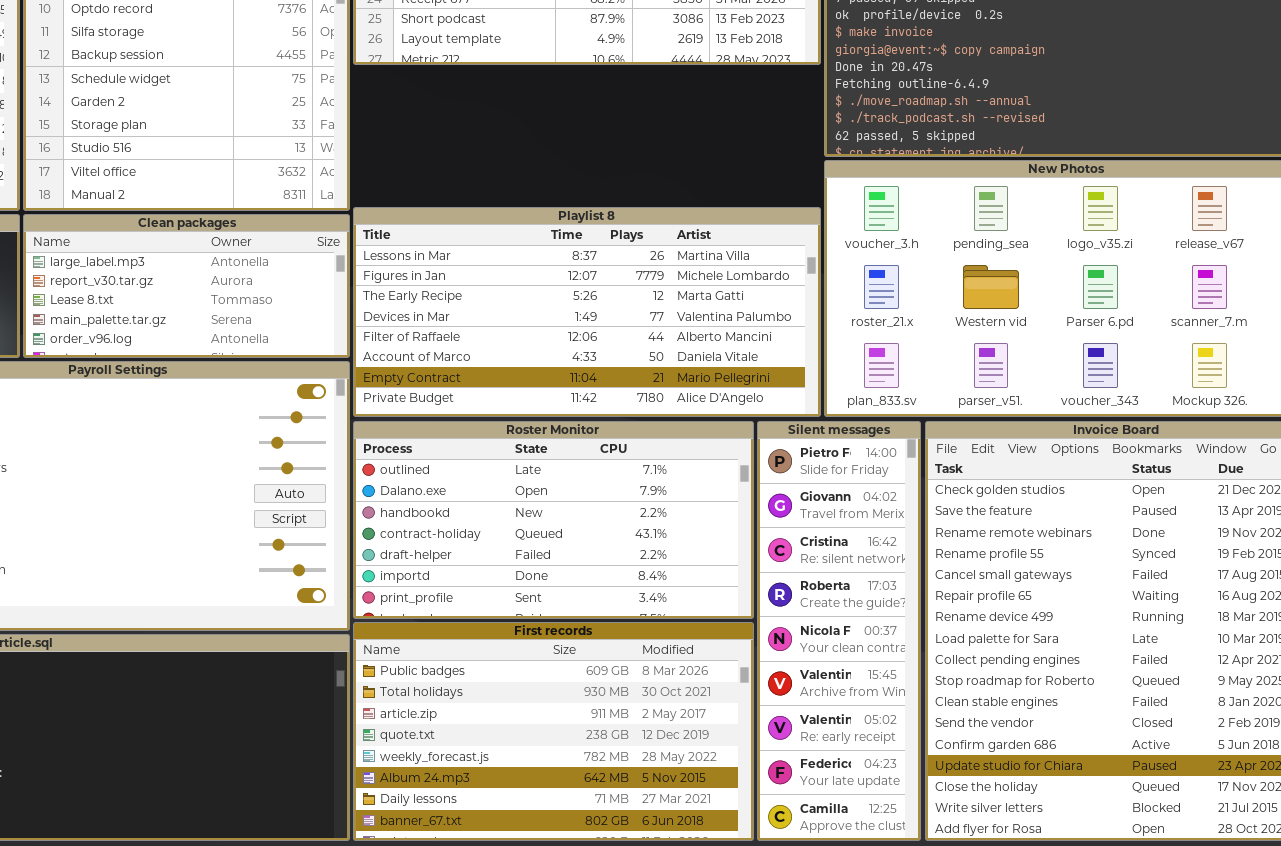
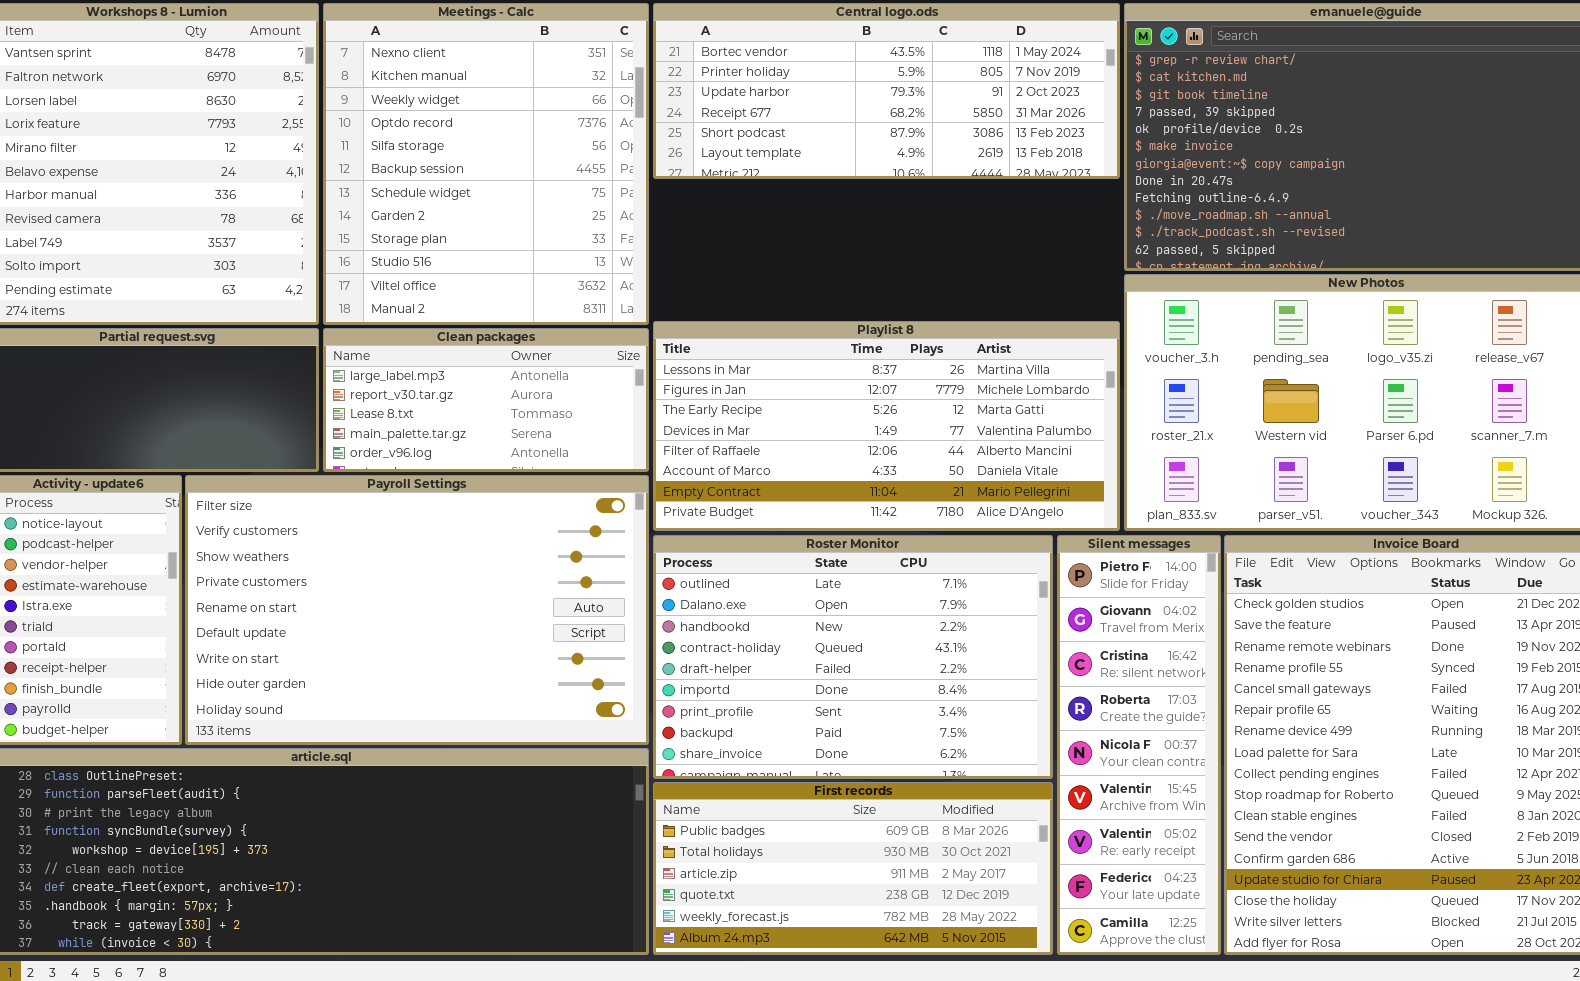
Roster Monitor: [353,421,754,619] -> [653,535,1053,779], resized
First records: [353,622,754,841] -> [653,782,1053,955], resized

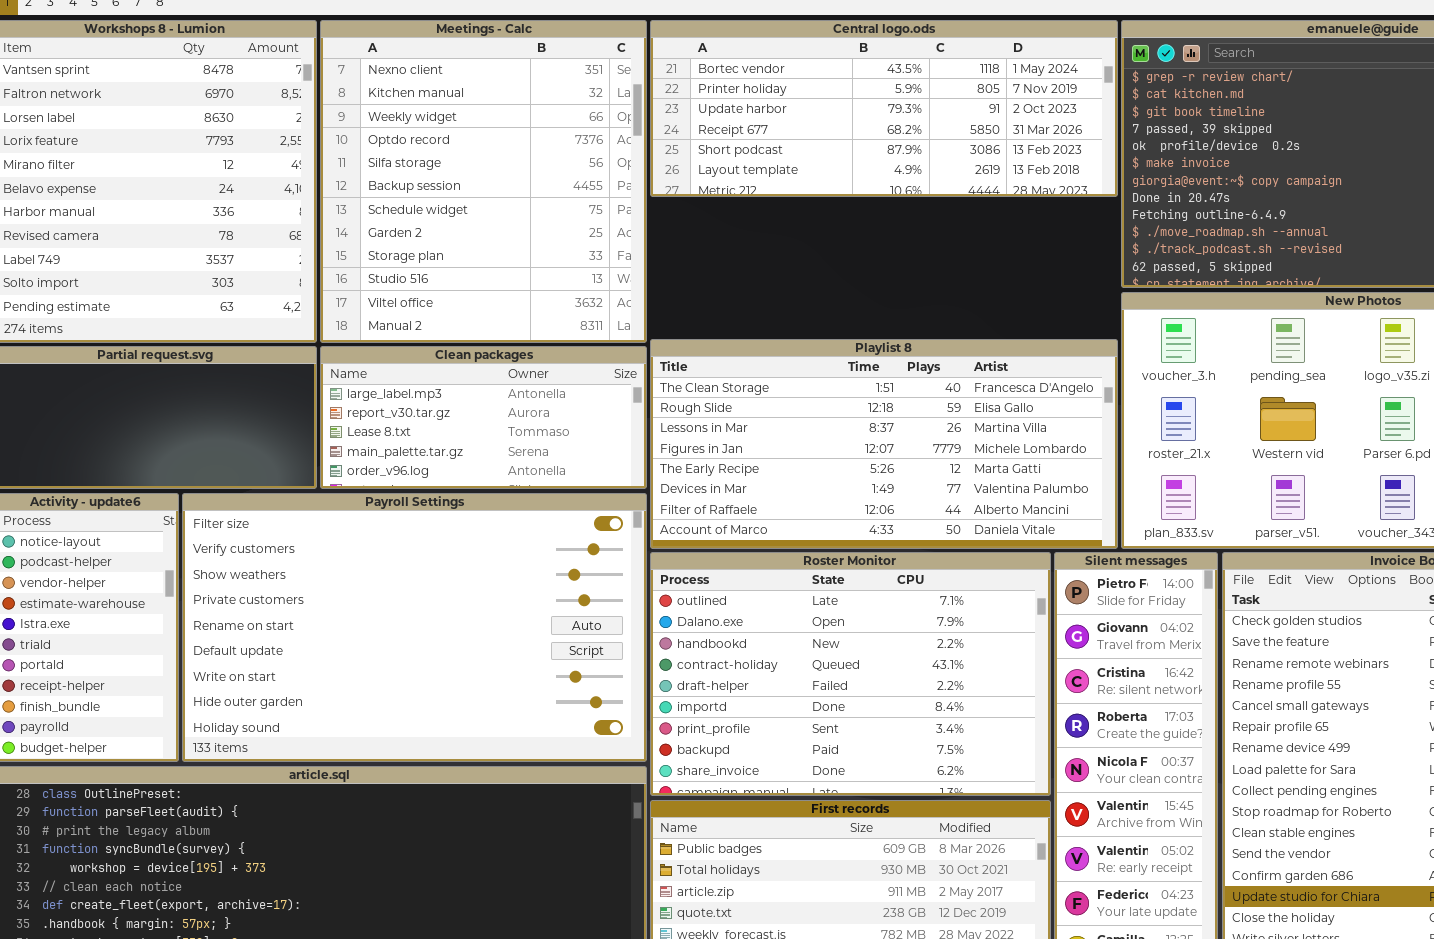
Playlist 8: [653,321,1120,531] -> [650,339,1118,549], scrolled up 2 rows

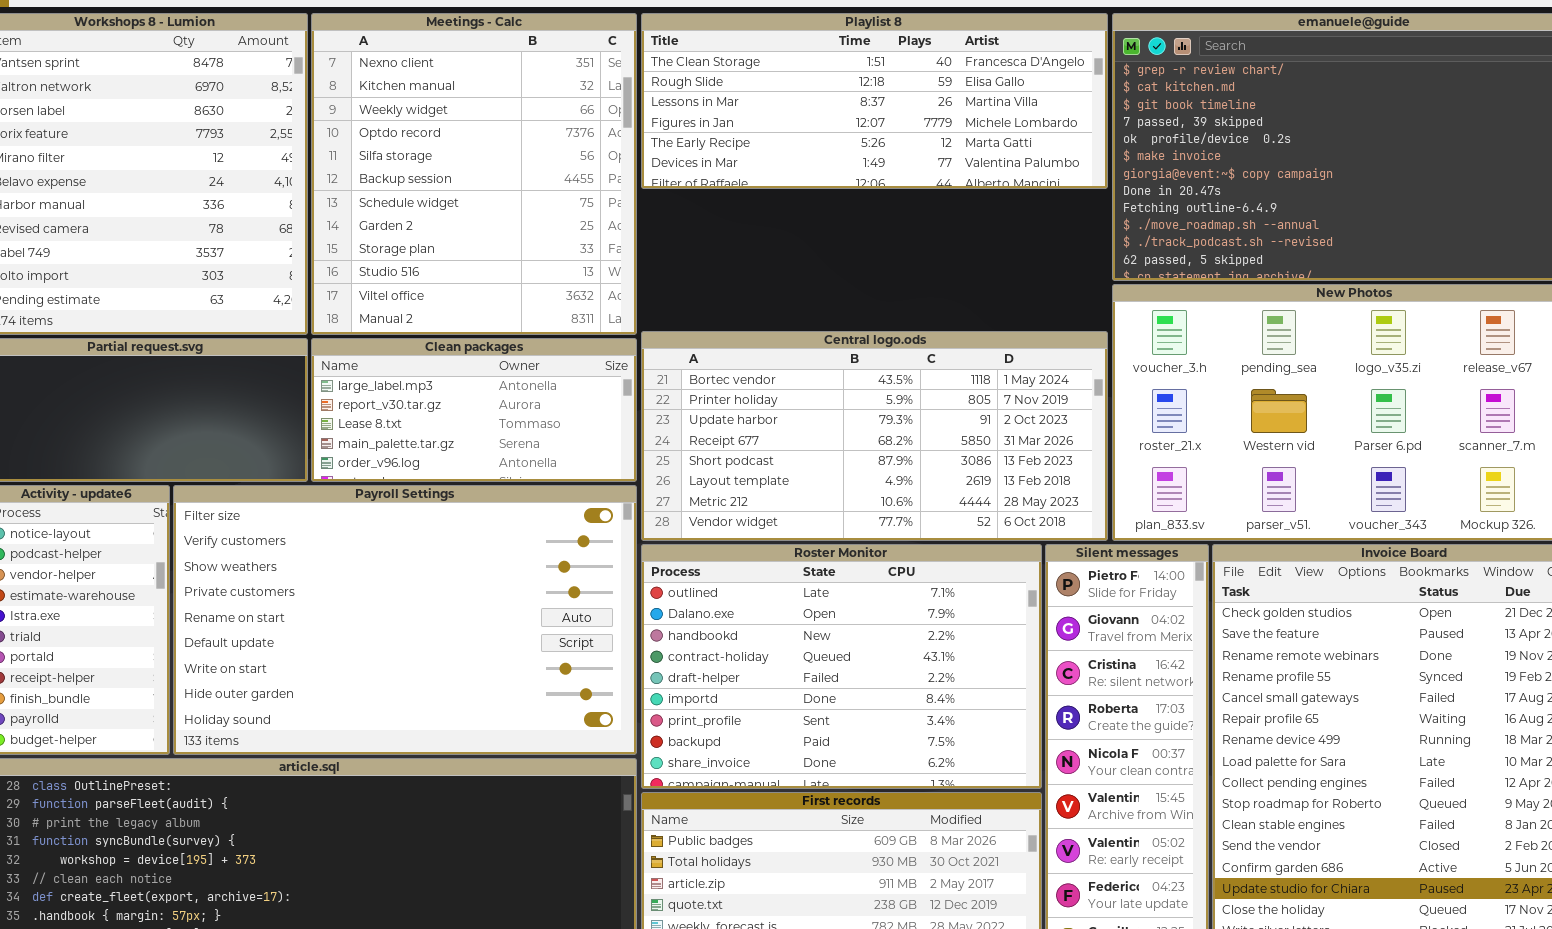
Central logo.ods: [650,20,1118,197] -> [641,331,1108,541], moved, resized
Playlist 8: [650,339,1118,549] -> [641,13,1108,189], moved, resized

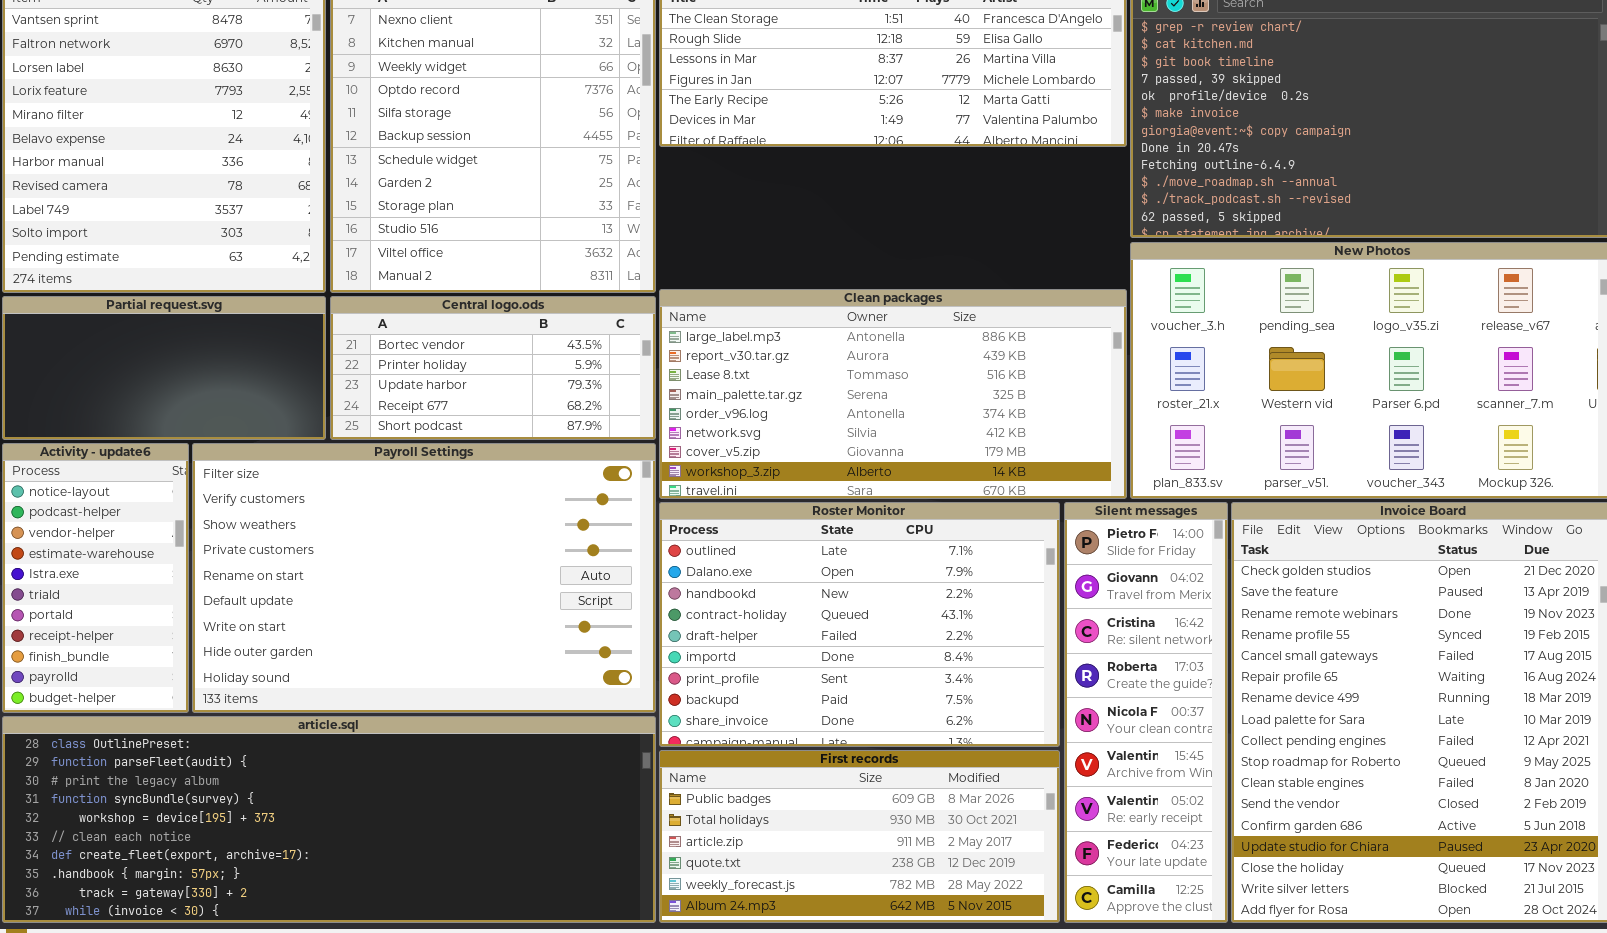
Central logo.ods: [641,331,1108,541] -> [330,296,656,440], moved, resized
Clean packages: [311,338,637,482] -> [659,289,1127,499], moved, resized

